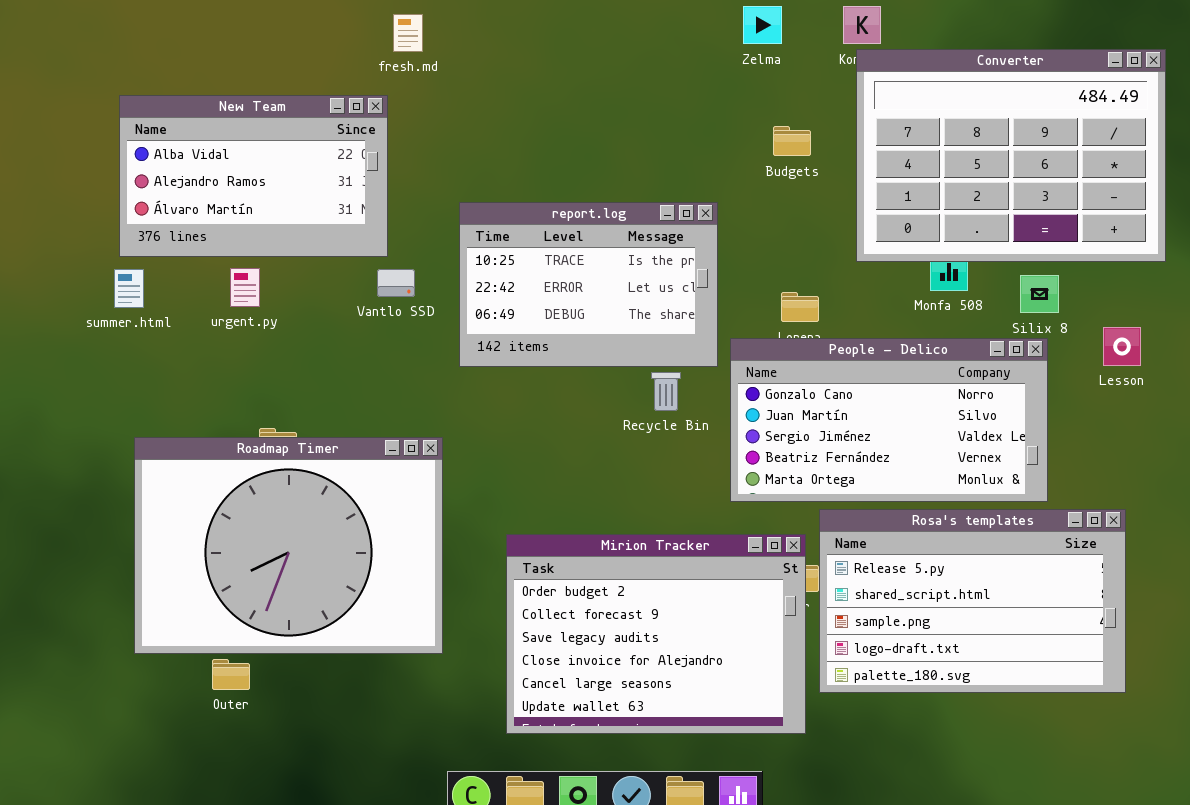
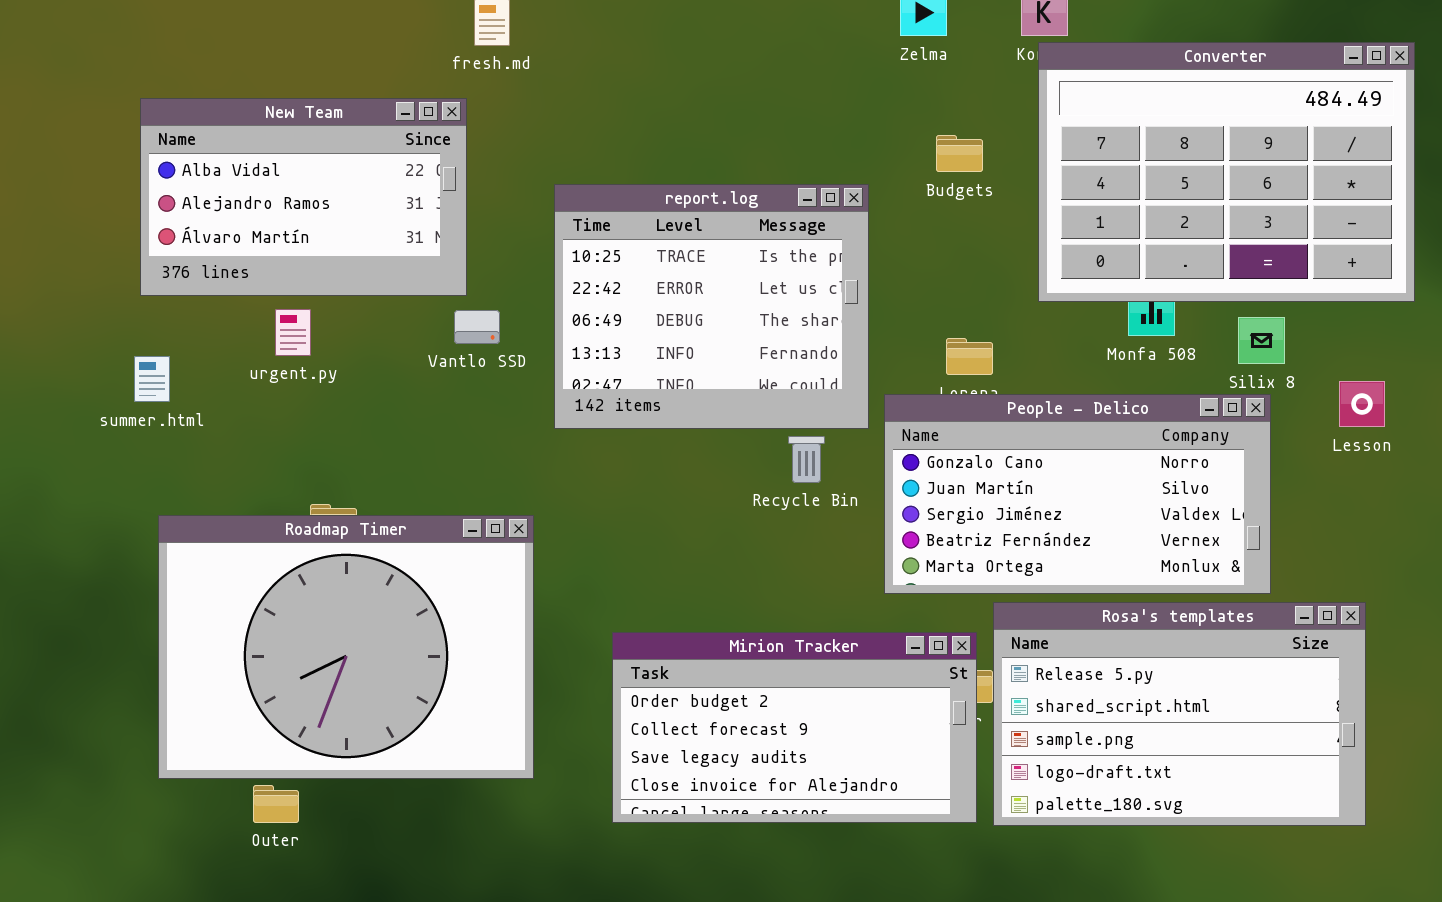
report.log: [459,202,718,367] -> [554,184,869,429], resized
summer.html: [114,269,144,308] -> [134,356,170,402], moved
Mirion Tracker: [506,534,806,734] -> [612,632,977,823], resized

